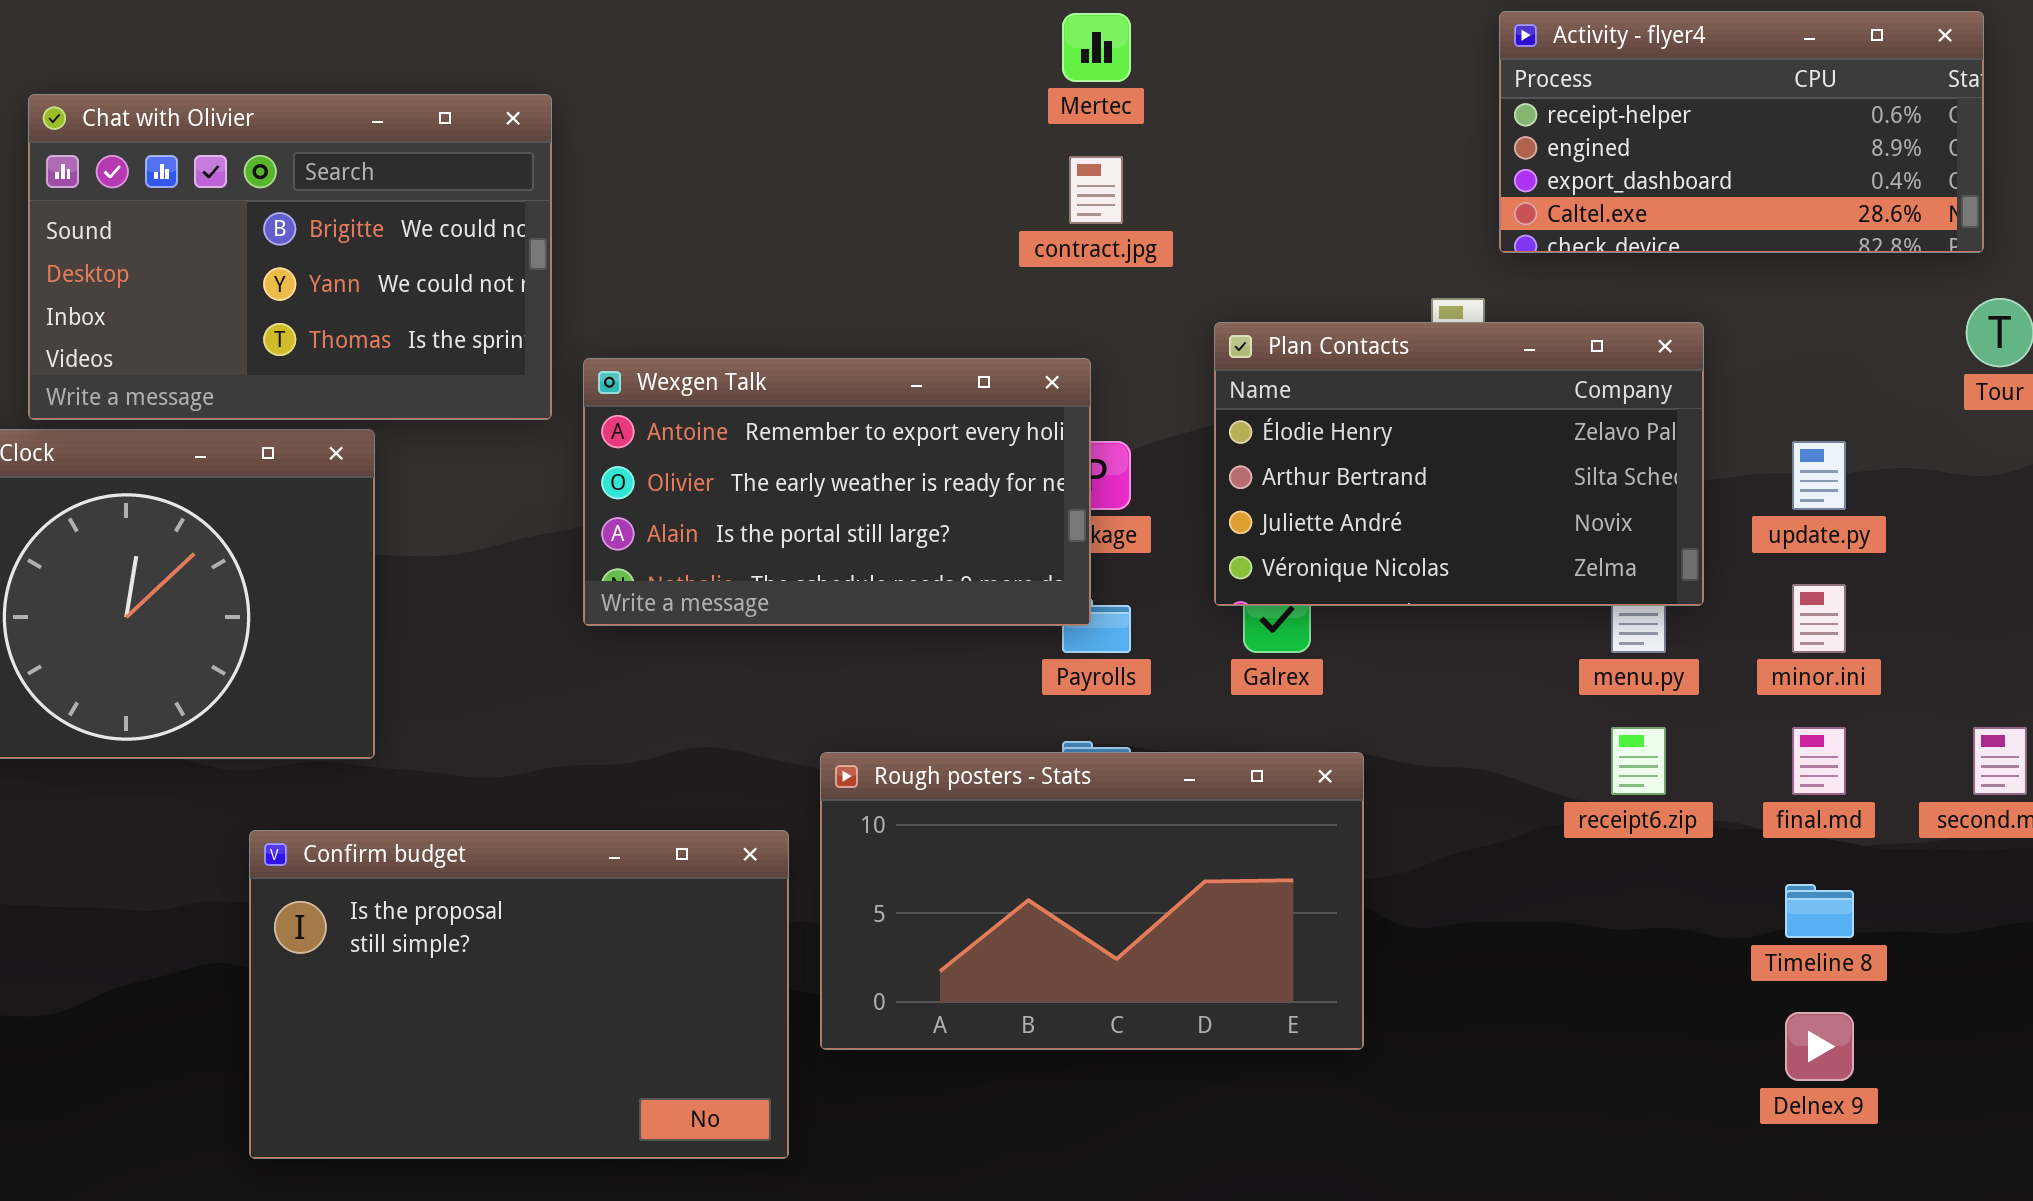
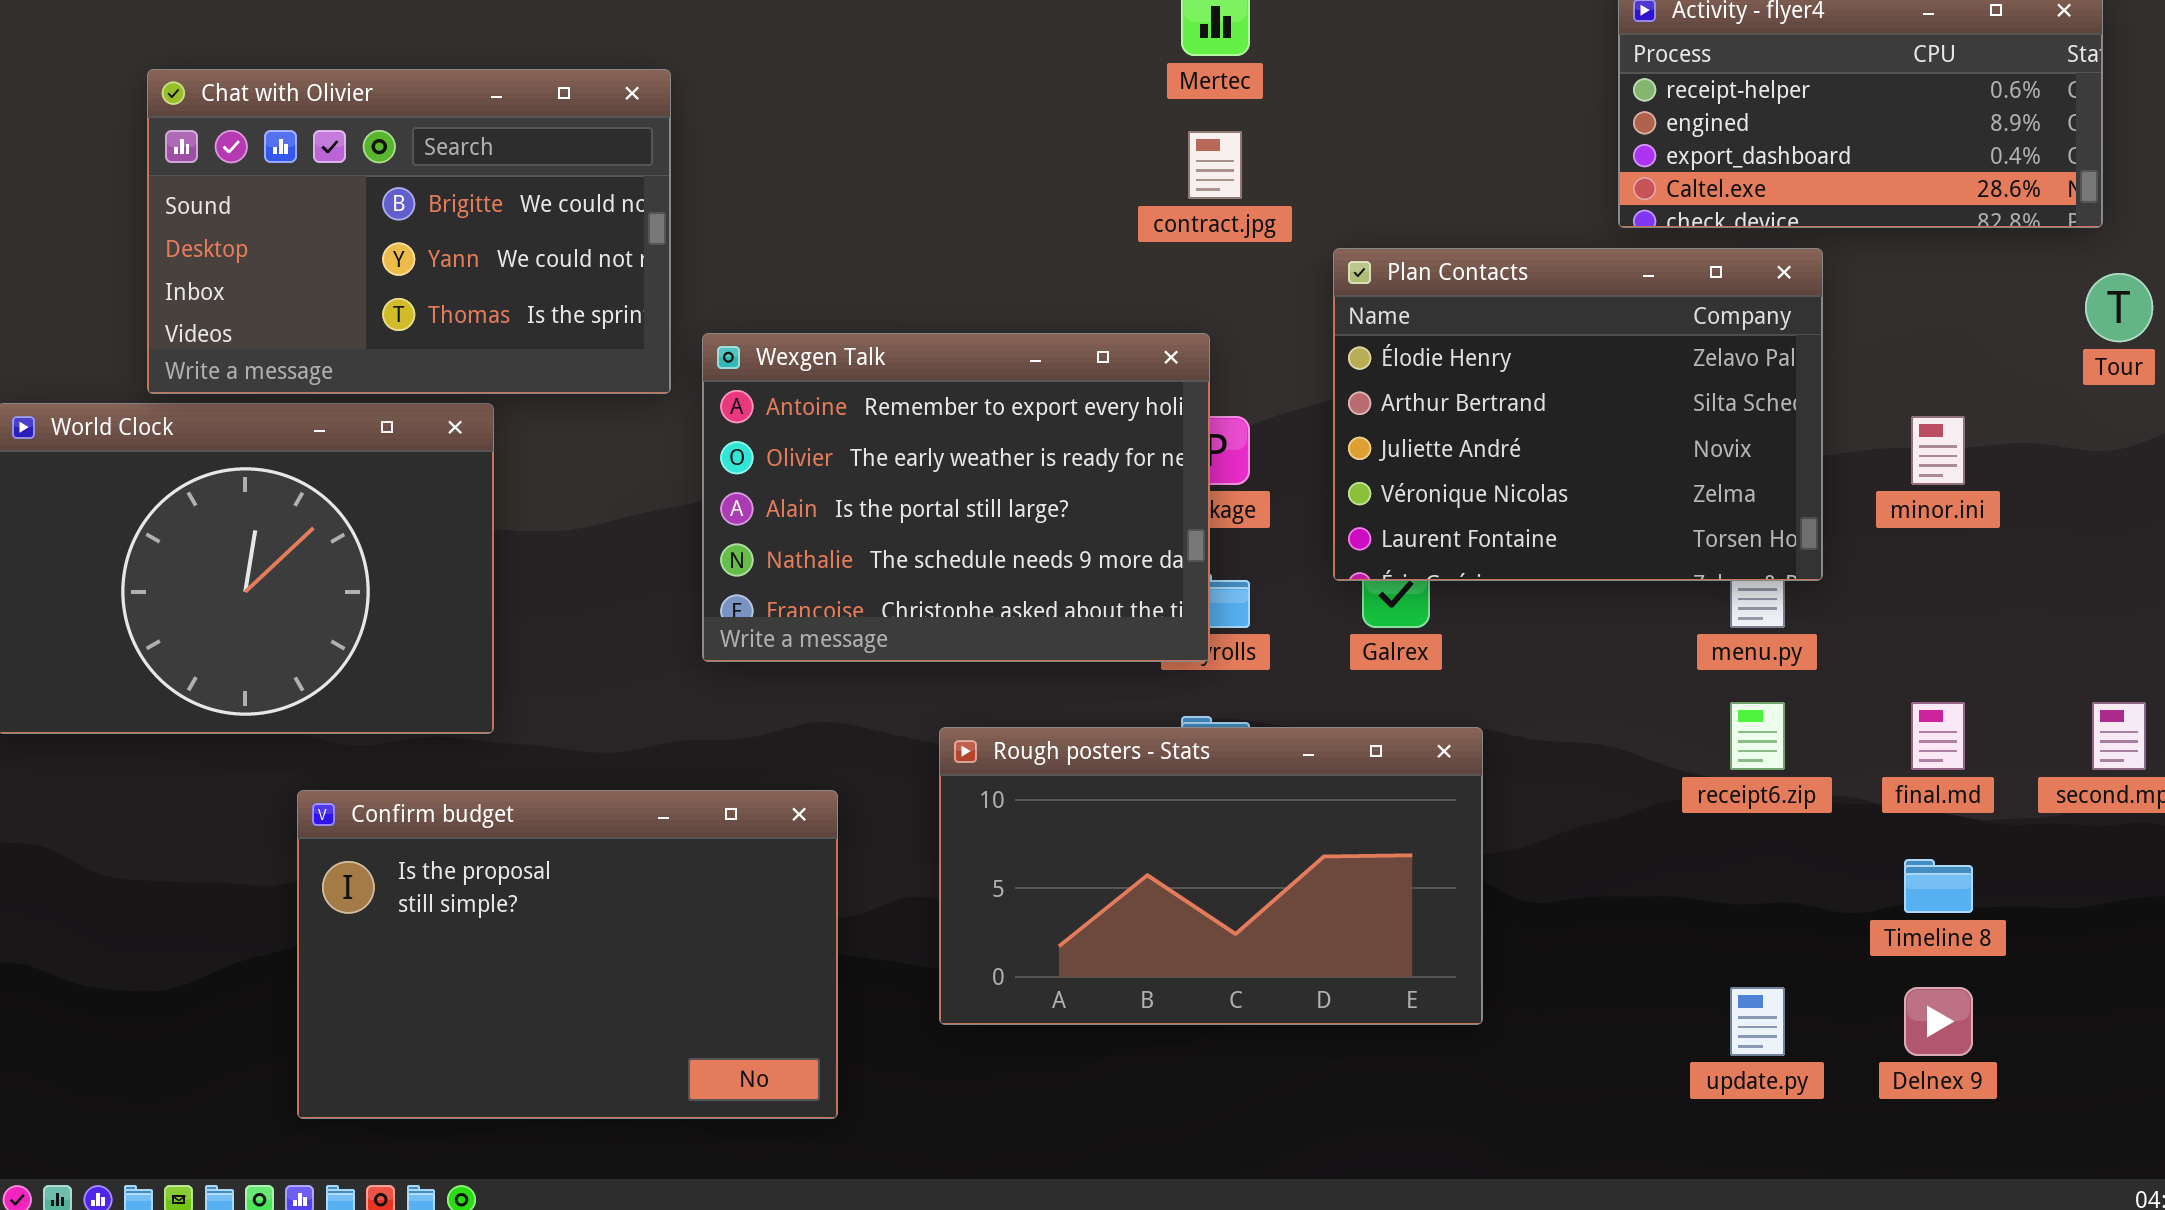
Plan Contacts: [1214,322,1704,606] -> [1333,248,1823,581], resized
Wexgen Talk: [583,358,1091,626] -> [702,333,1210,662], resized
update.py: [1792,441,1846,510] -> [1730,987,1785,1056], moved
minor.ini: [1792,584,1846,653] -> [1911,416,1965,485], moved
Confirm budget: [249,830,789,1159] -> [297,790,838,1119], moved

